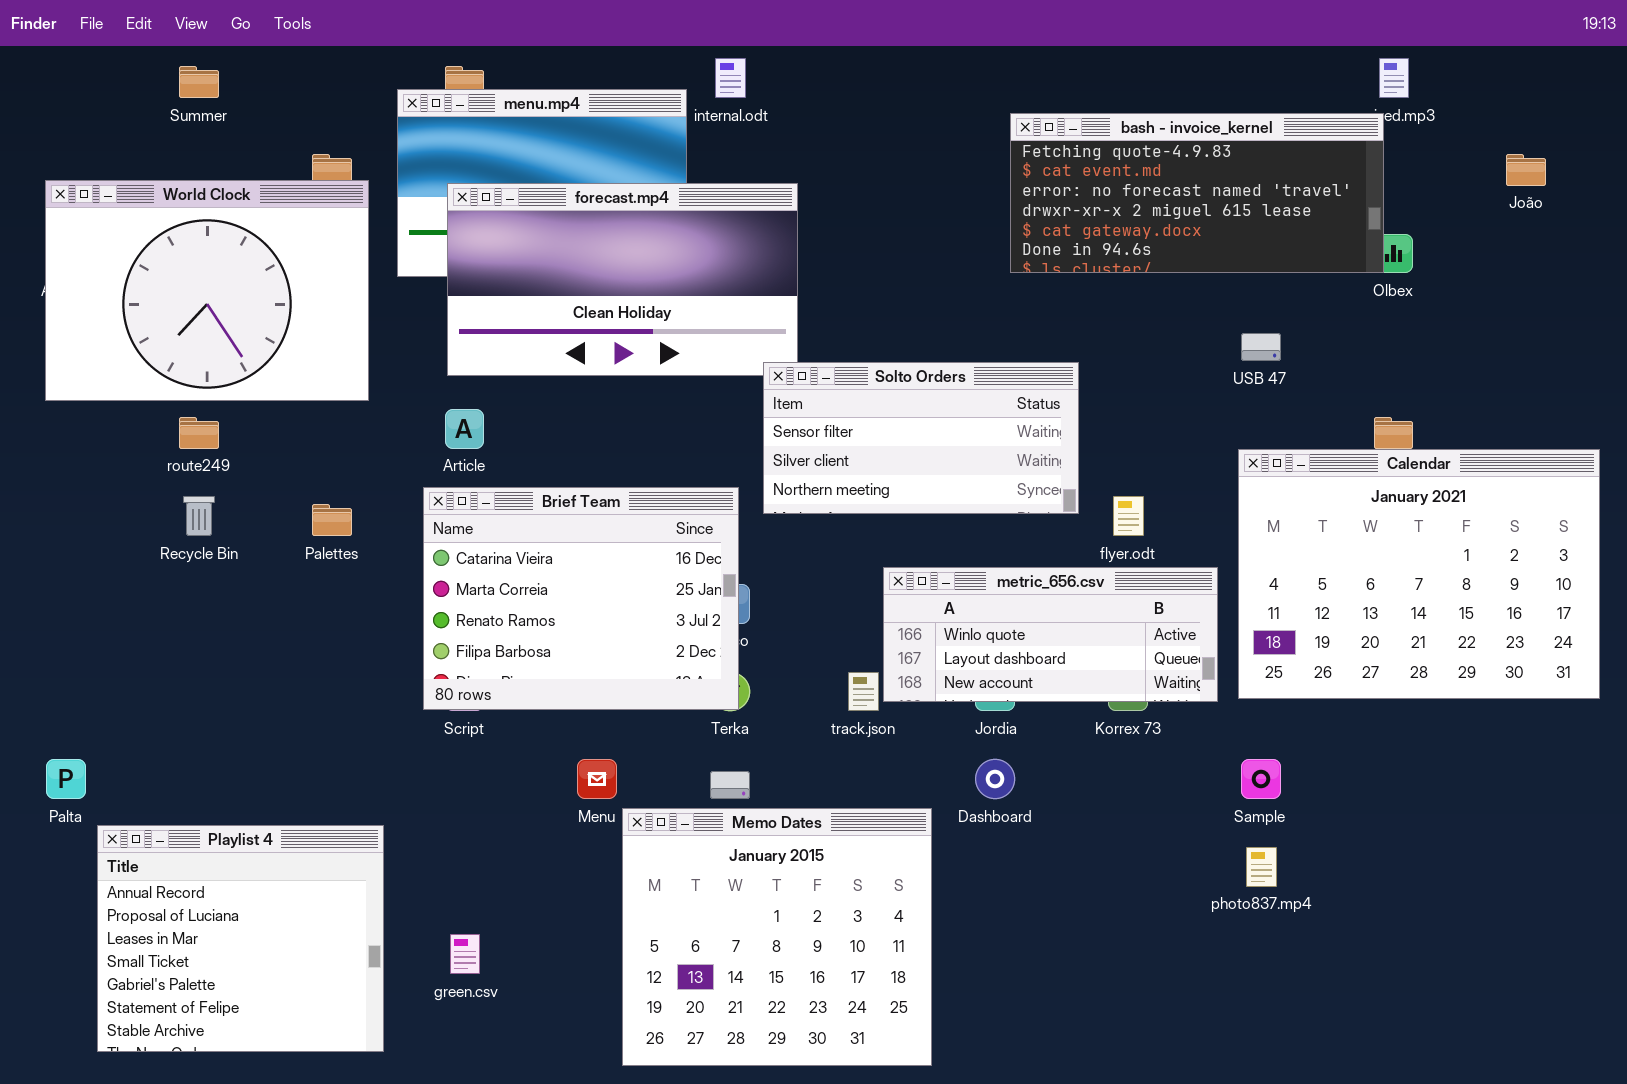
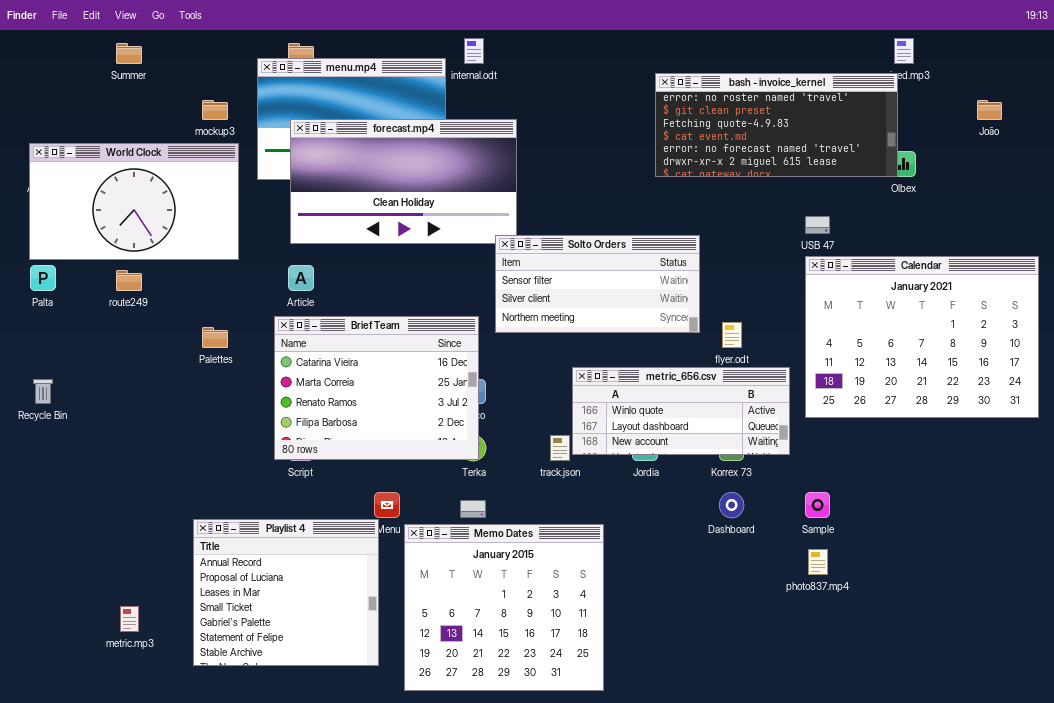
bash - invoice_kernel: [1010,113,1384,273] -> [655,73,898,177], scrolled up 2 rows
World Clock: [45,180,369,401] -> [29,143,239,260], resized
Calendar: [1238,449,1600,699] -> [805,256,1039,418], moved
Recycle Bin: [183,496,215,536] -> [33,379,53,404], moved
Palta: [46,759,86,799] -> [30,265,56,291], moved
Dashboard: [975,759,1015,799] -> [719,492,744,518], moved
Playlist 4: [97,825,384,1052] -> [193,519,379,666], moved

